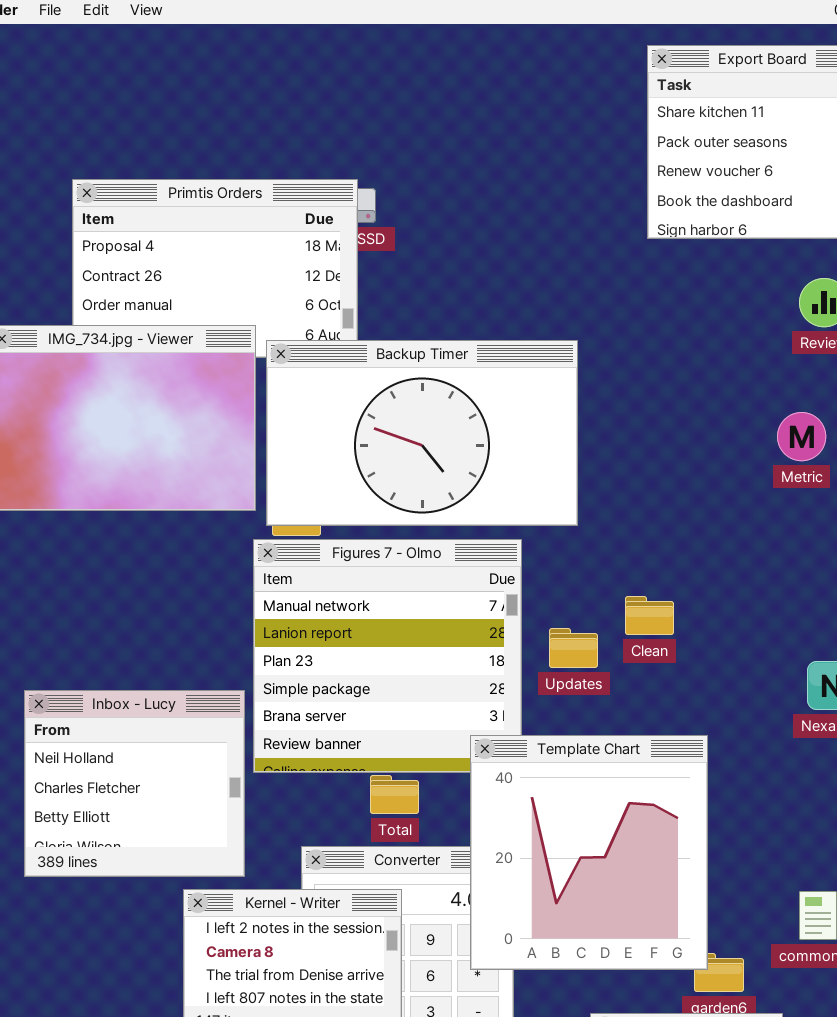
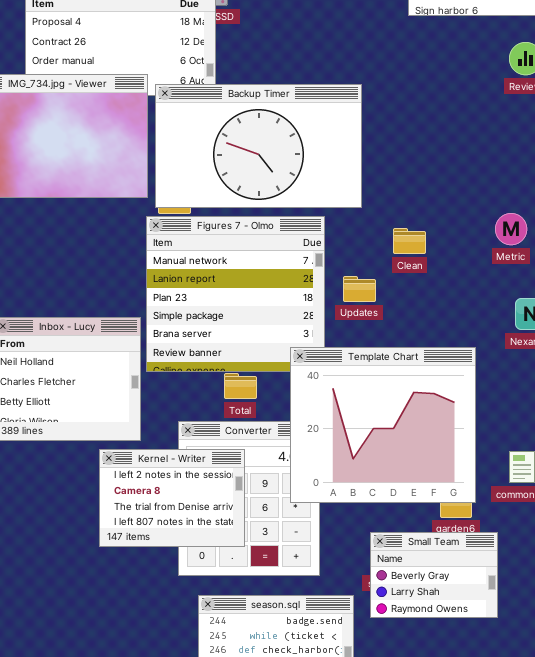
Metric: [777,412,826,461] -> [495,213,527,245], moved
Clean: [625,596,674,635] -> [393,228,426,254], moved
Template Chart: [470,735,708,970] -> [290,347,476,503], resized

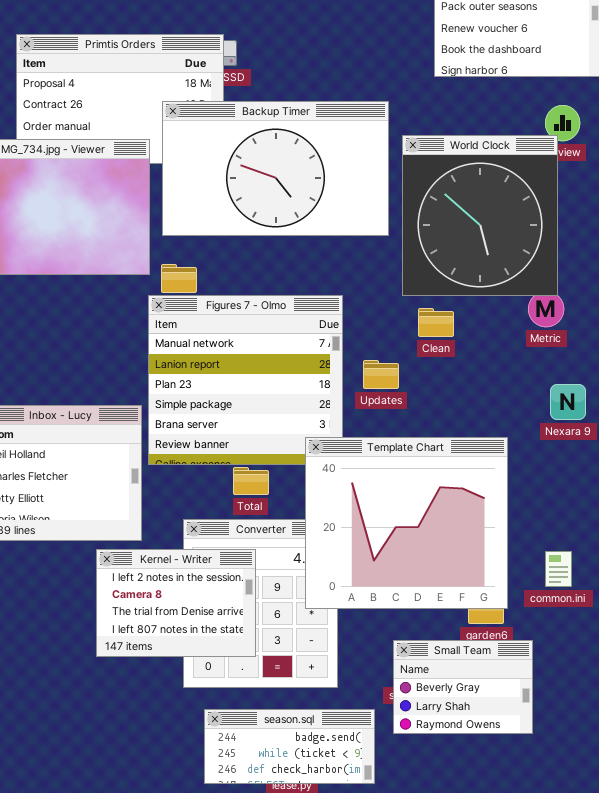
World Clock: none -> [402,135,558,296], opened
Backup Timer: [155,84,362,208] -> [162,101,389,236], moved

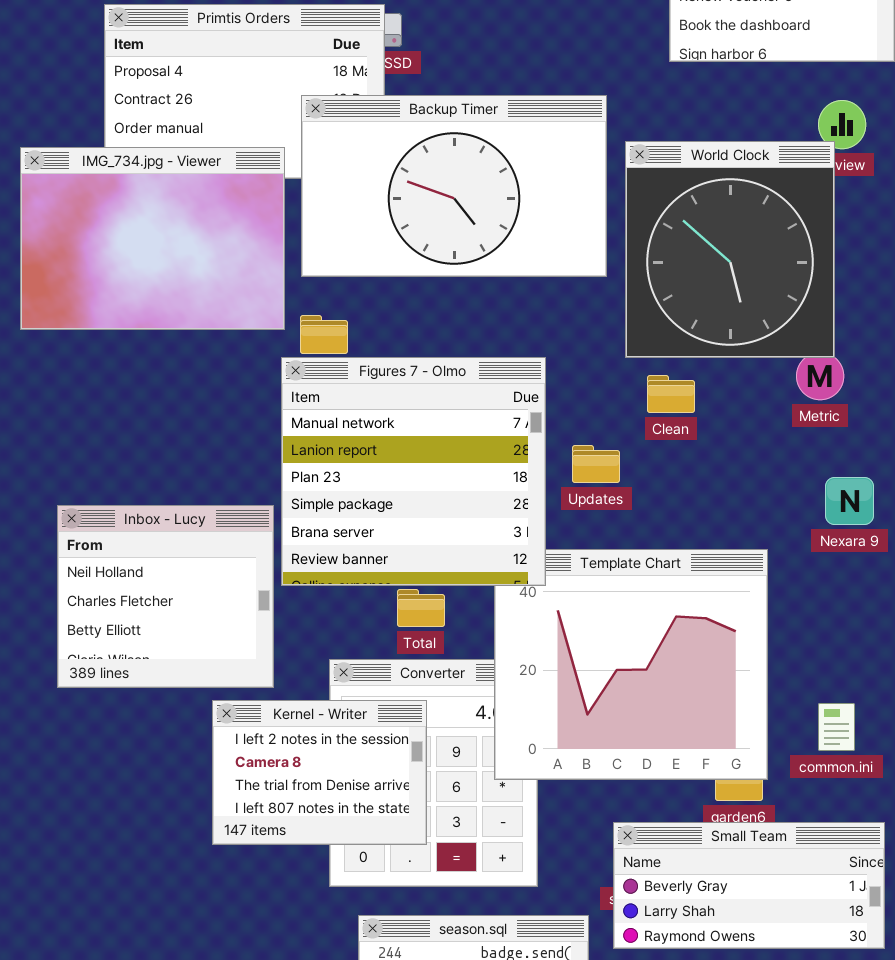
Figures 7 - Olmo: [148,295,343,465] -> [281,357,546,586], raised
Small Team: [393,640,533,734] -> [613,822,885,949], resized

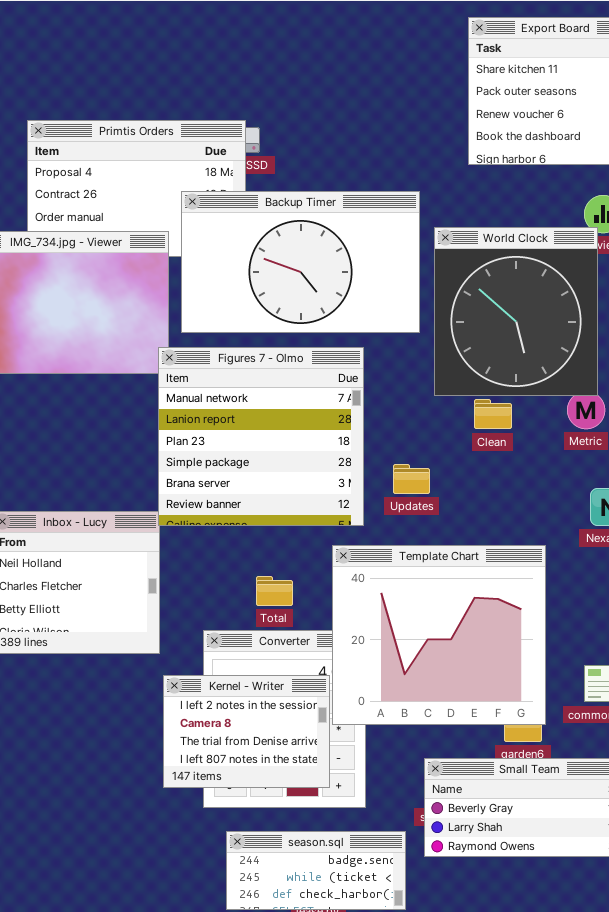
Figures 7 - Olmo: [281,357,546,586] -> [158,347,364,526], moved
Clean: [647,375,695,413] -> [474,399,512,429], moved
Kernel - Writer: [212,700,427,845] -> [163,675,330,788], moved

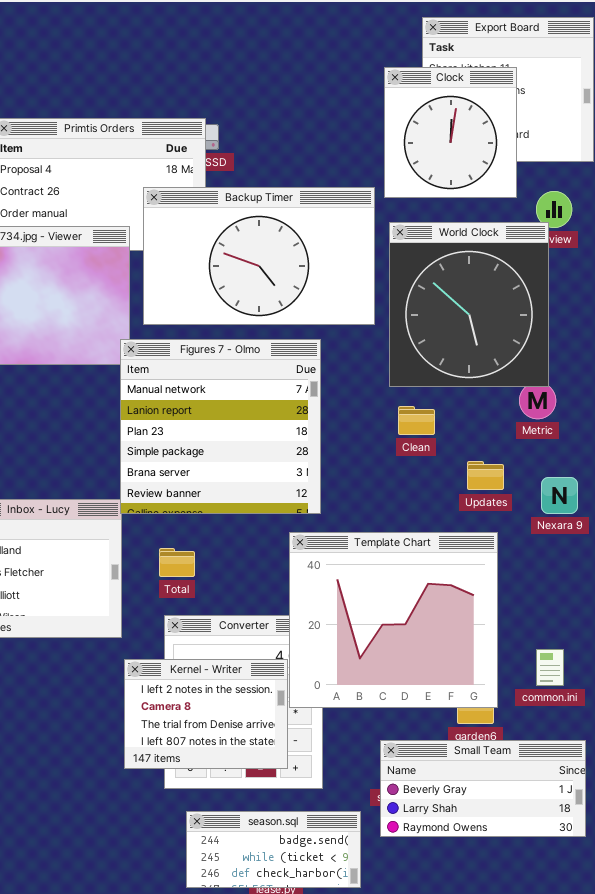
Clock: none -> [384,67,517,198], opened
Clean: [474,399,512,429] -> [398,406,435,435], moved
Updates: [393,464,430,494] -> [467,461,504,490], moved
Total: [256,576,293,606] -> [159,548,195,577], moved

